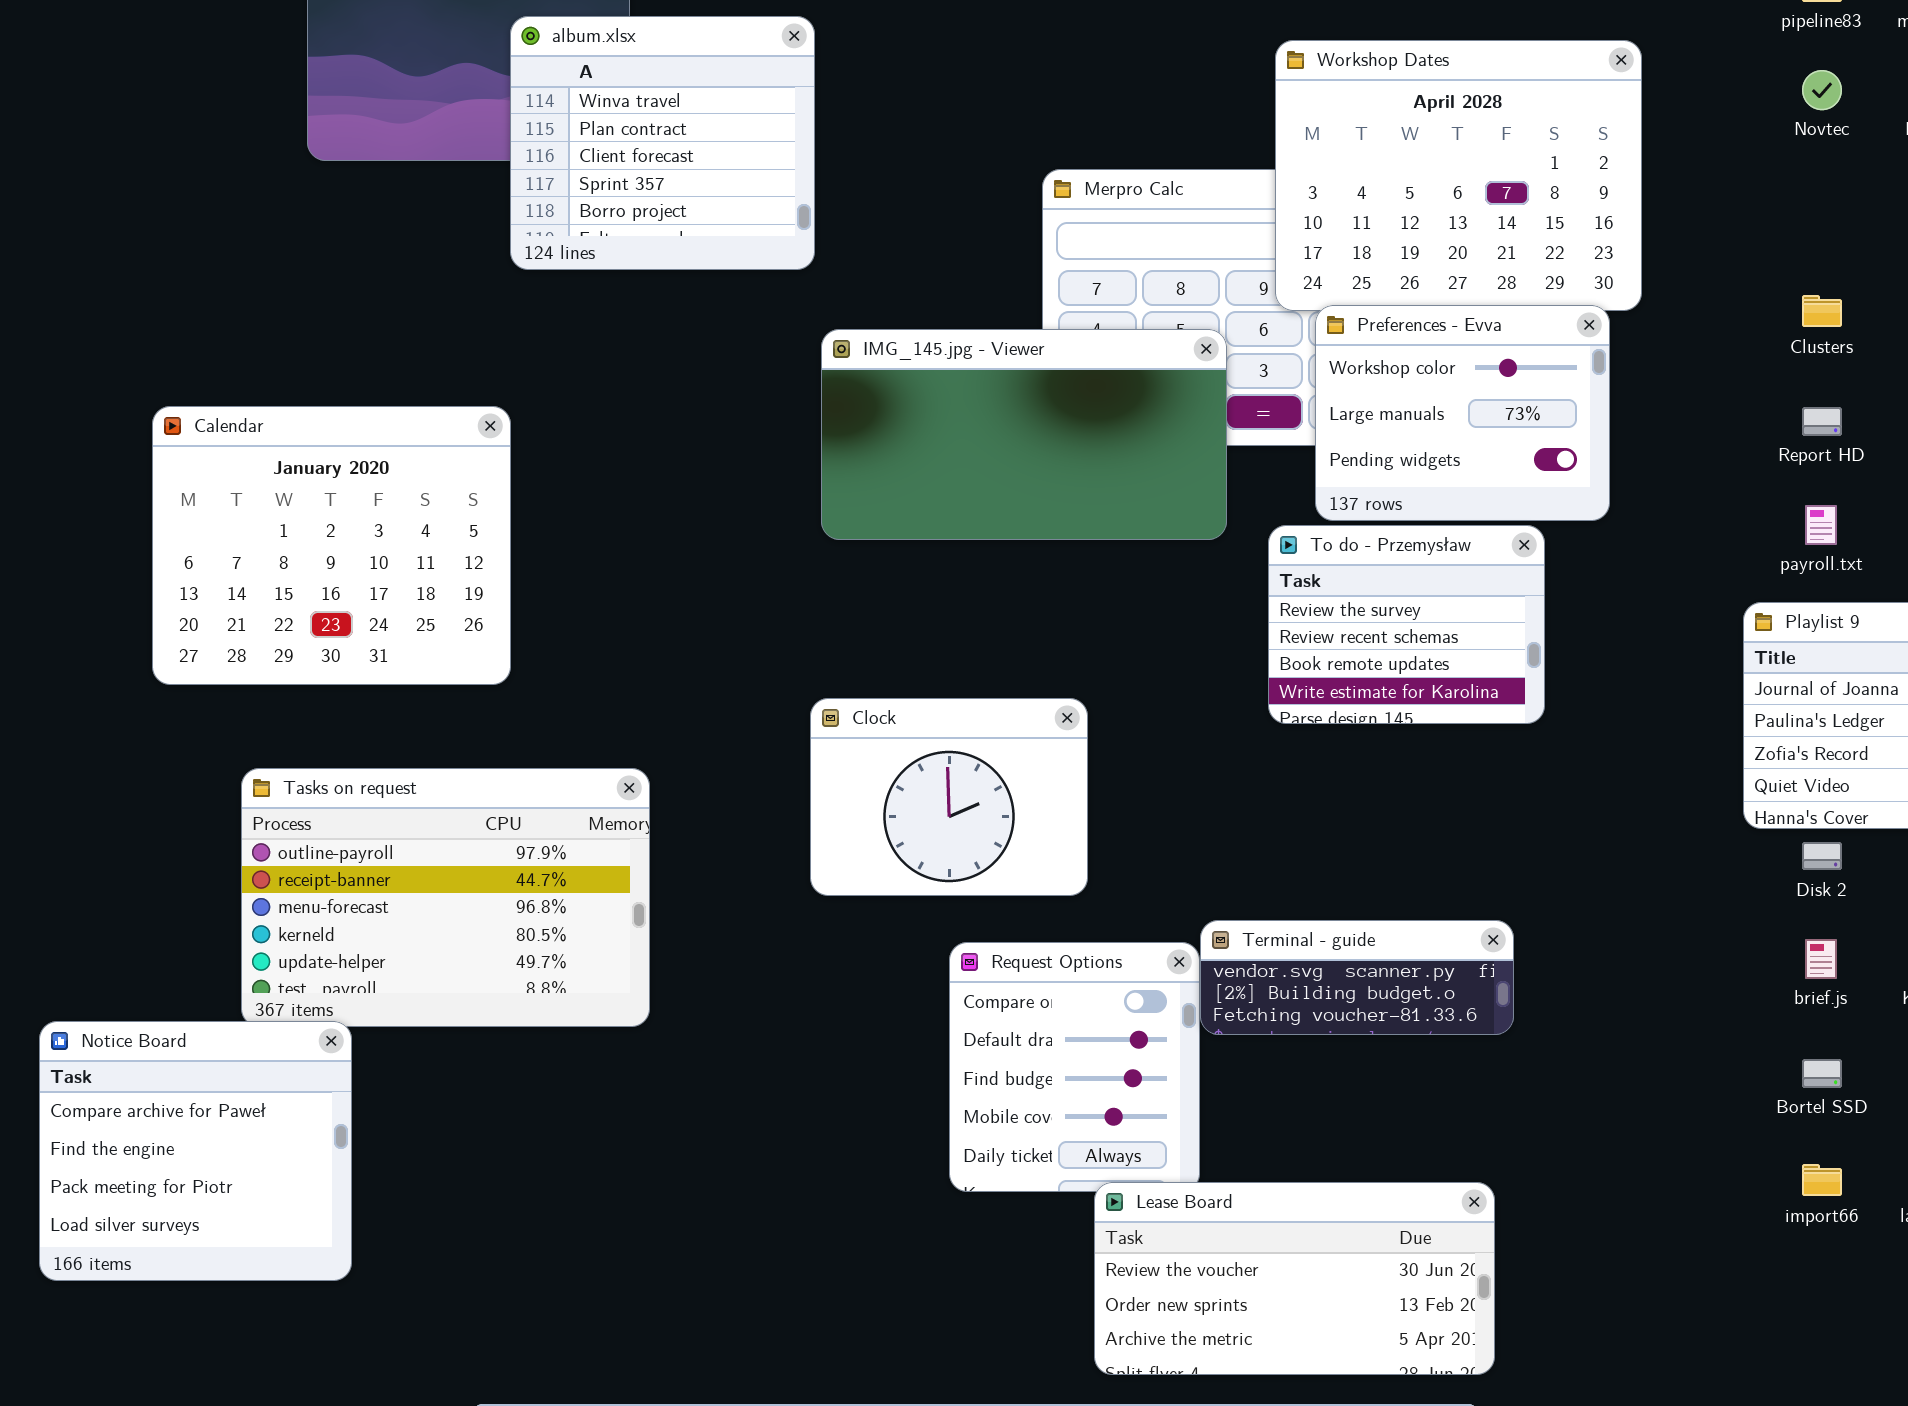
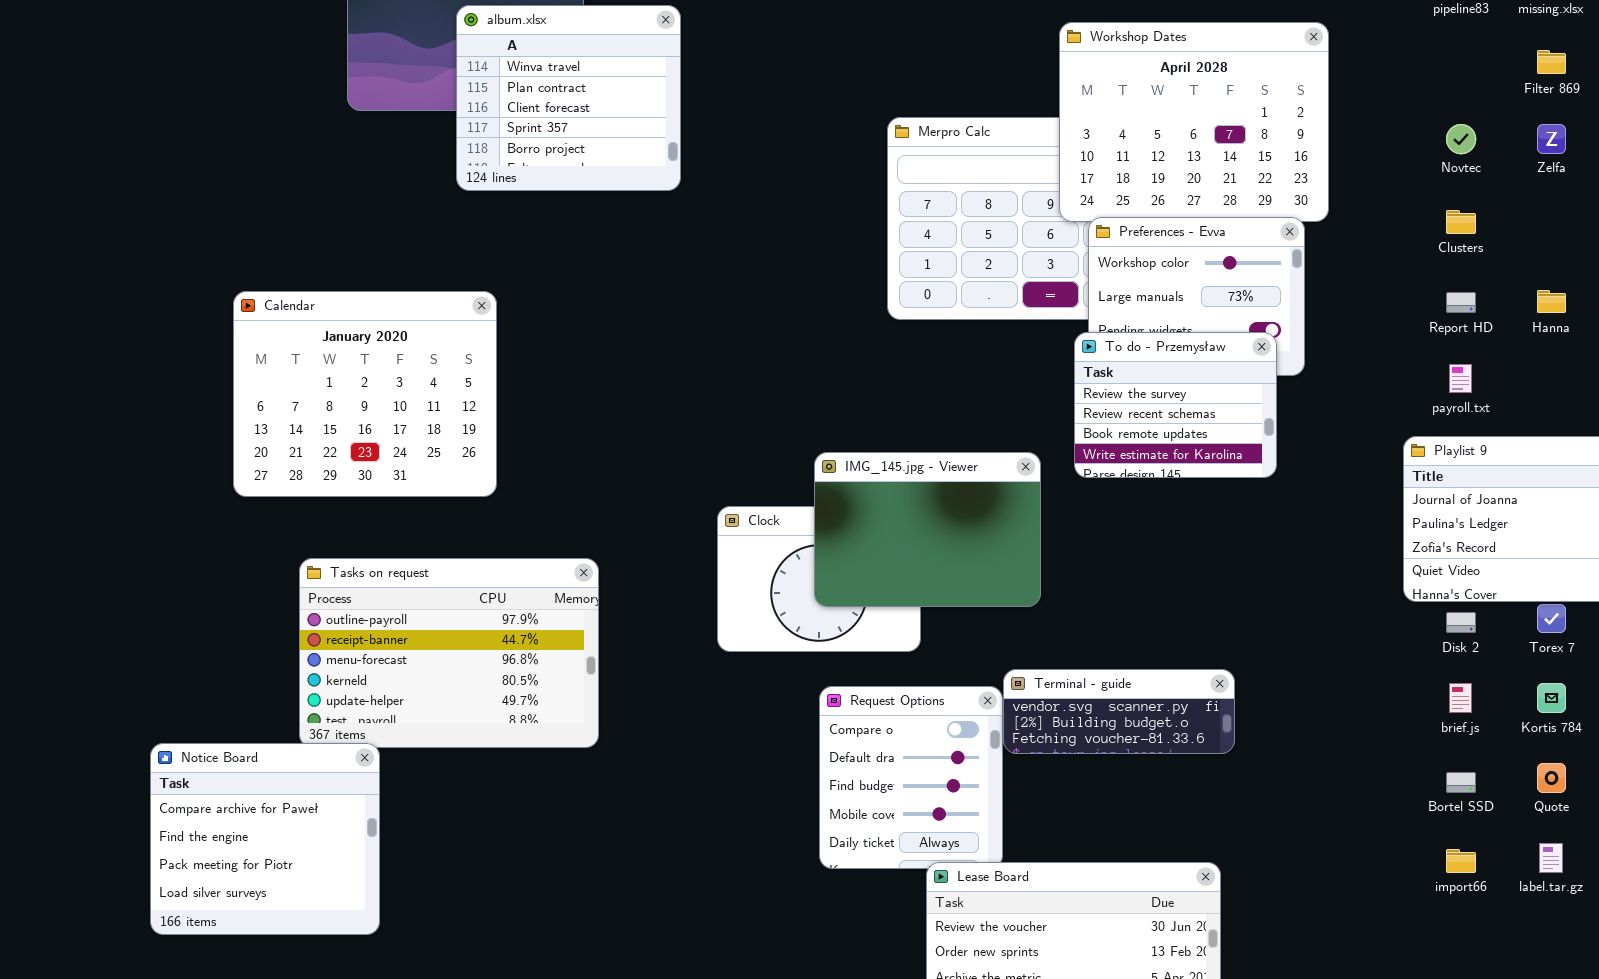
album.xlsx: [510,16,815,270] -> [456,5,681,191], moved
Novtec: [1802,70,1842,110] -> [1446,124,1476,154], moved
IMG_145.jpg - Viewer: [821,329,1227,540] -> [814,452,1041,607], moved, resized
To do - Przemysław: [1268,525,1545,724] -> [1074,332,1277,478], moved

